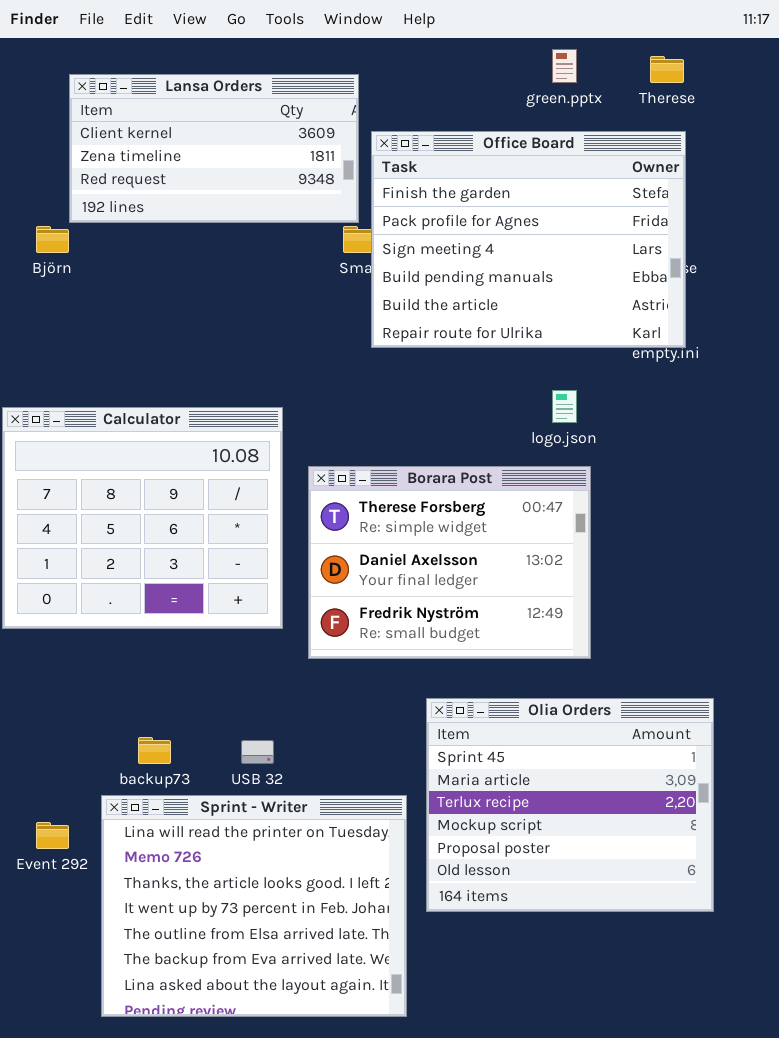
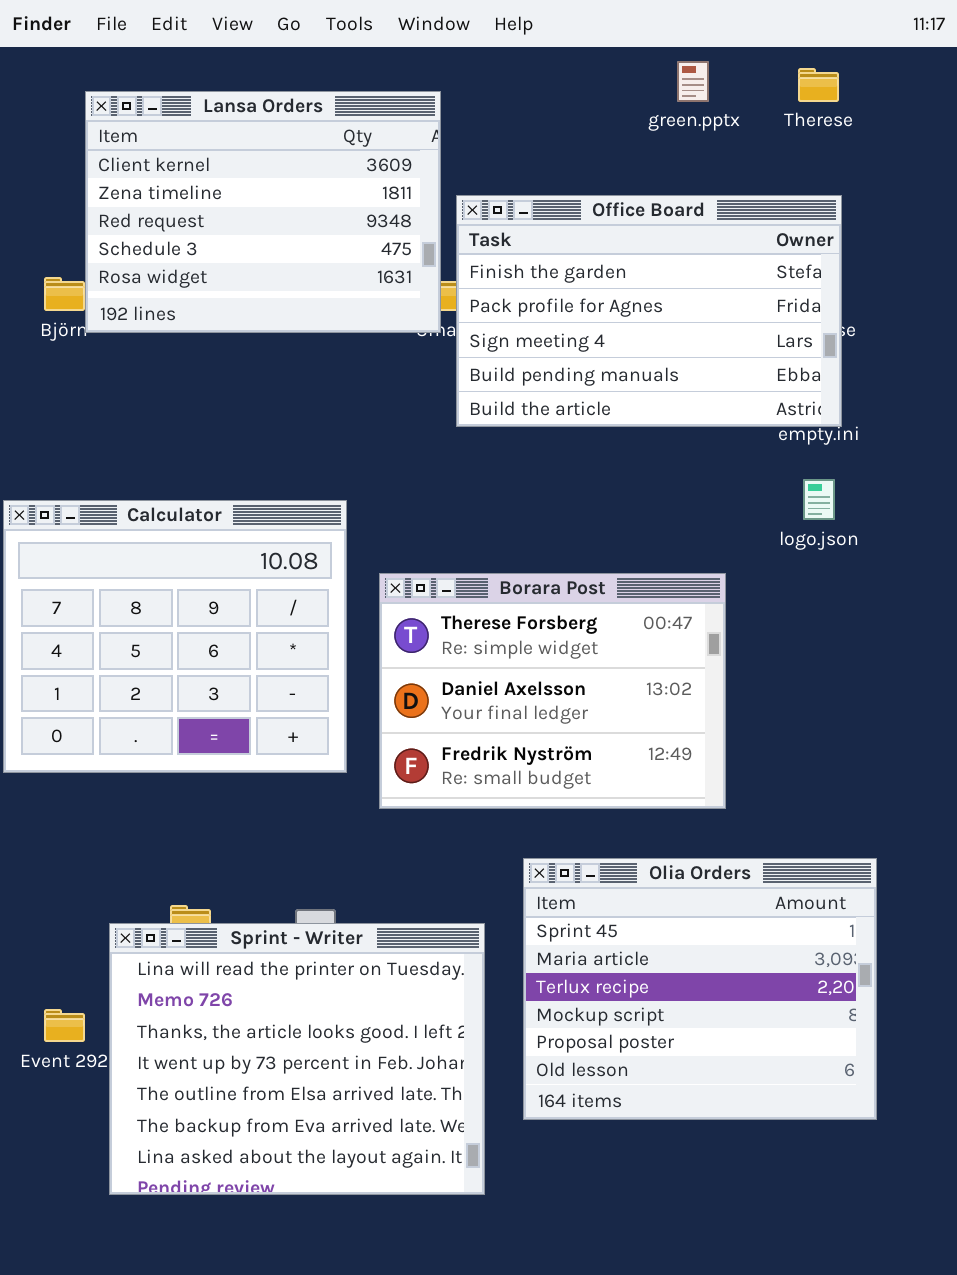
Lansa Orders: [69,74,359,223] -> [85,91,441,333], resized
Office Board: [371,131,686,348] -> [456,195,842,427], resized
logo.json: [552,390,577,423] -> [803,479,835,520], moved
Sprint - Writer: [101,795,407,1017] -> [109,923,485,1195], moved

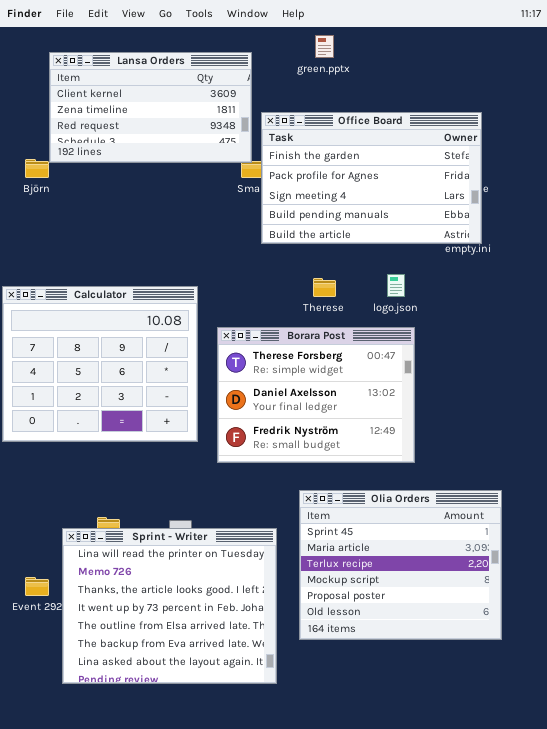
green.pptx: [677,61,709,102] -> [315,35,334,58], moved
Therese: [798,68,839,102] -> [313,278,336,297], moved
Lansa Orders: [85,91,441,333] -> [49,52,252,163], resized
logo.json: [803,479,835,520] -> [387,274,405,297], moved

